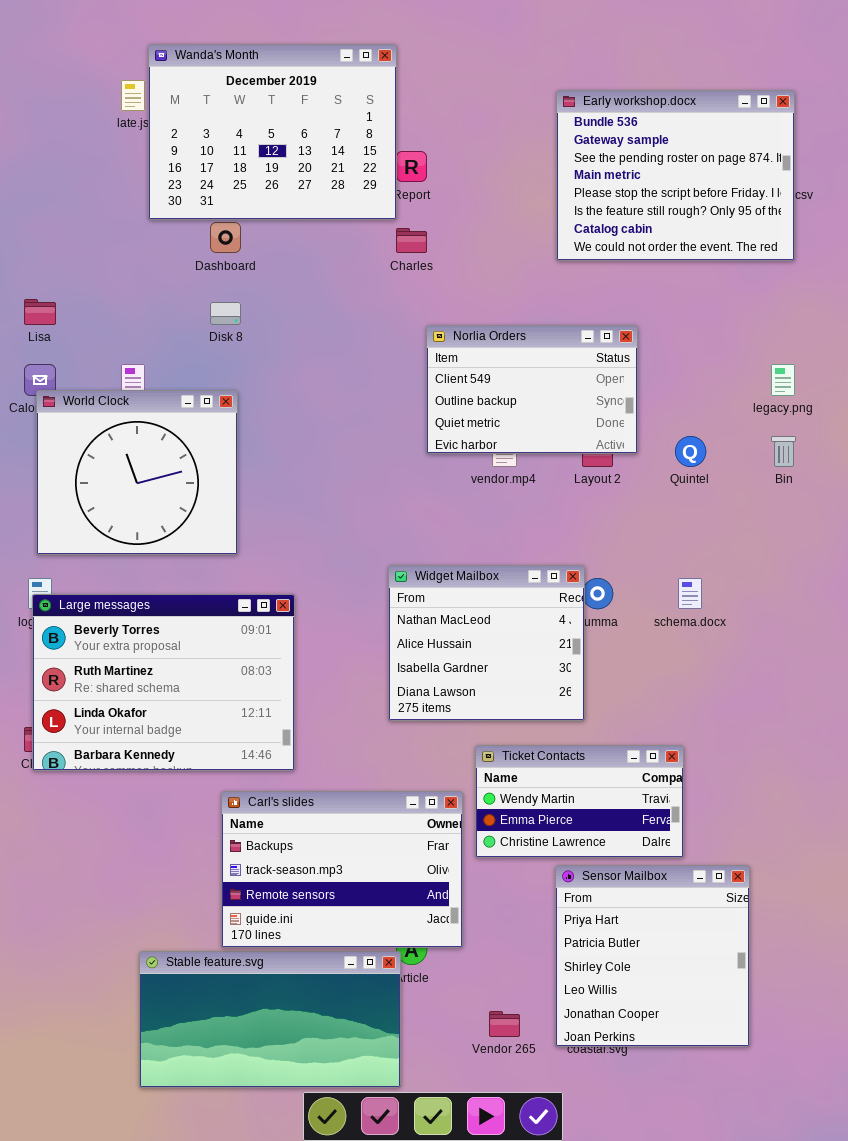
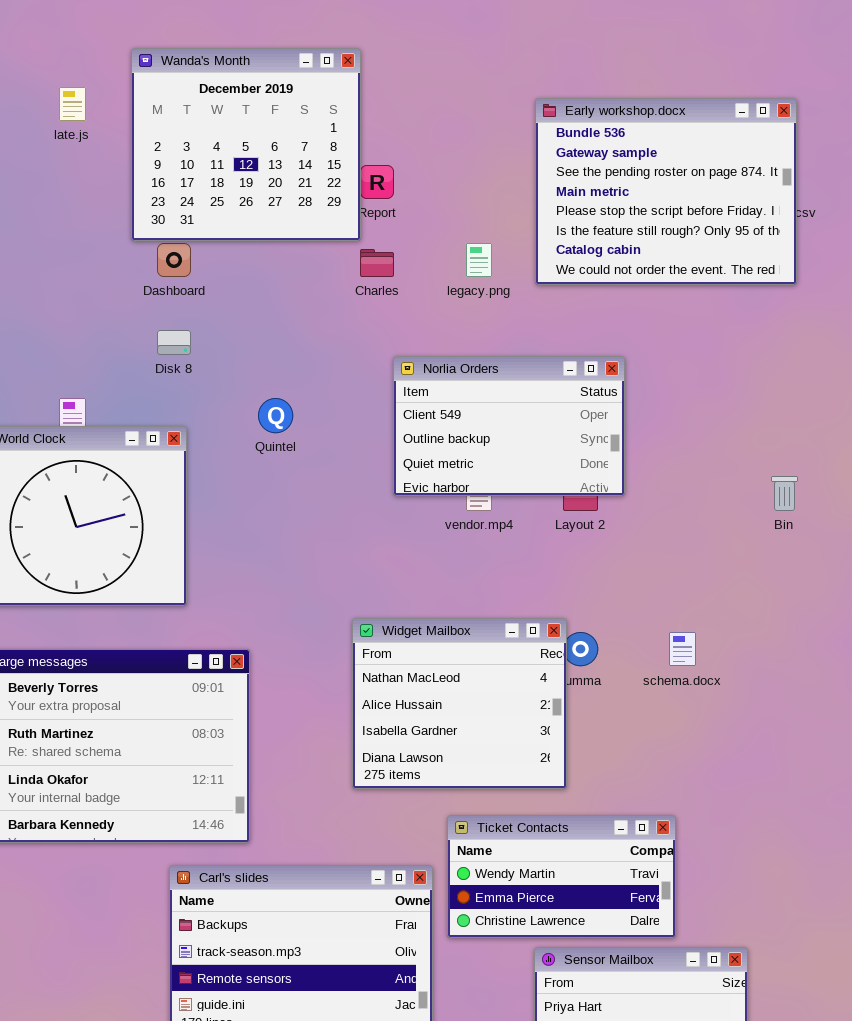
Wanda's Month: [148,44,397,220] -> [131,48,361,241], resized
legacy.png: [771,364,795,396] -> [466,243,492,277], moved
Quintel: [675,436,706,467] -> [258,398,293,433], moved

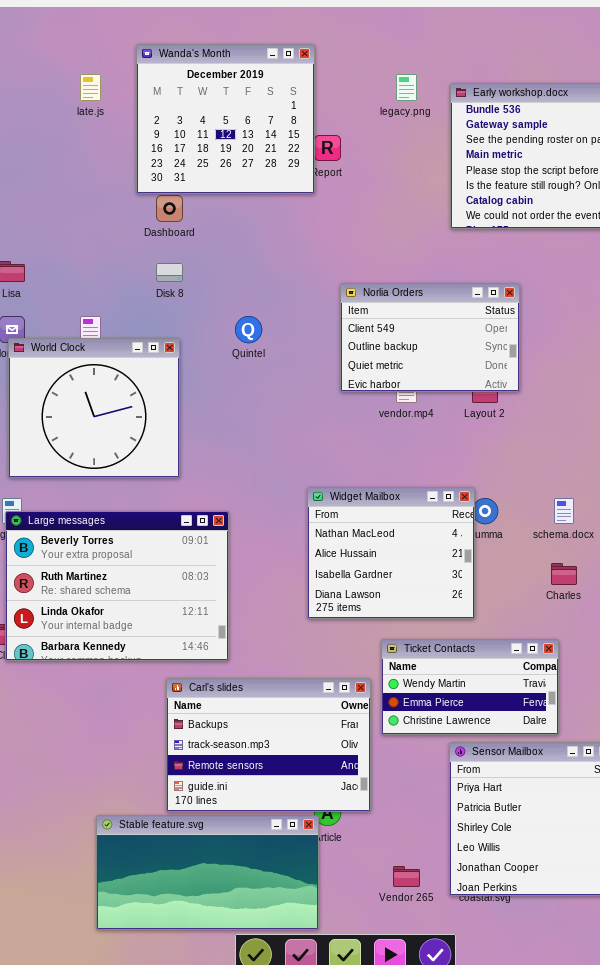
legacy.png: [466,243,492,277] -> [396,74,417,101], moved
Charles: [360,249,394,277] -> [551,563,577,585], moved

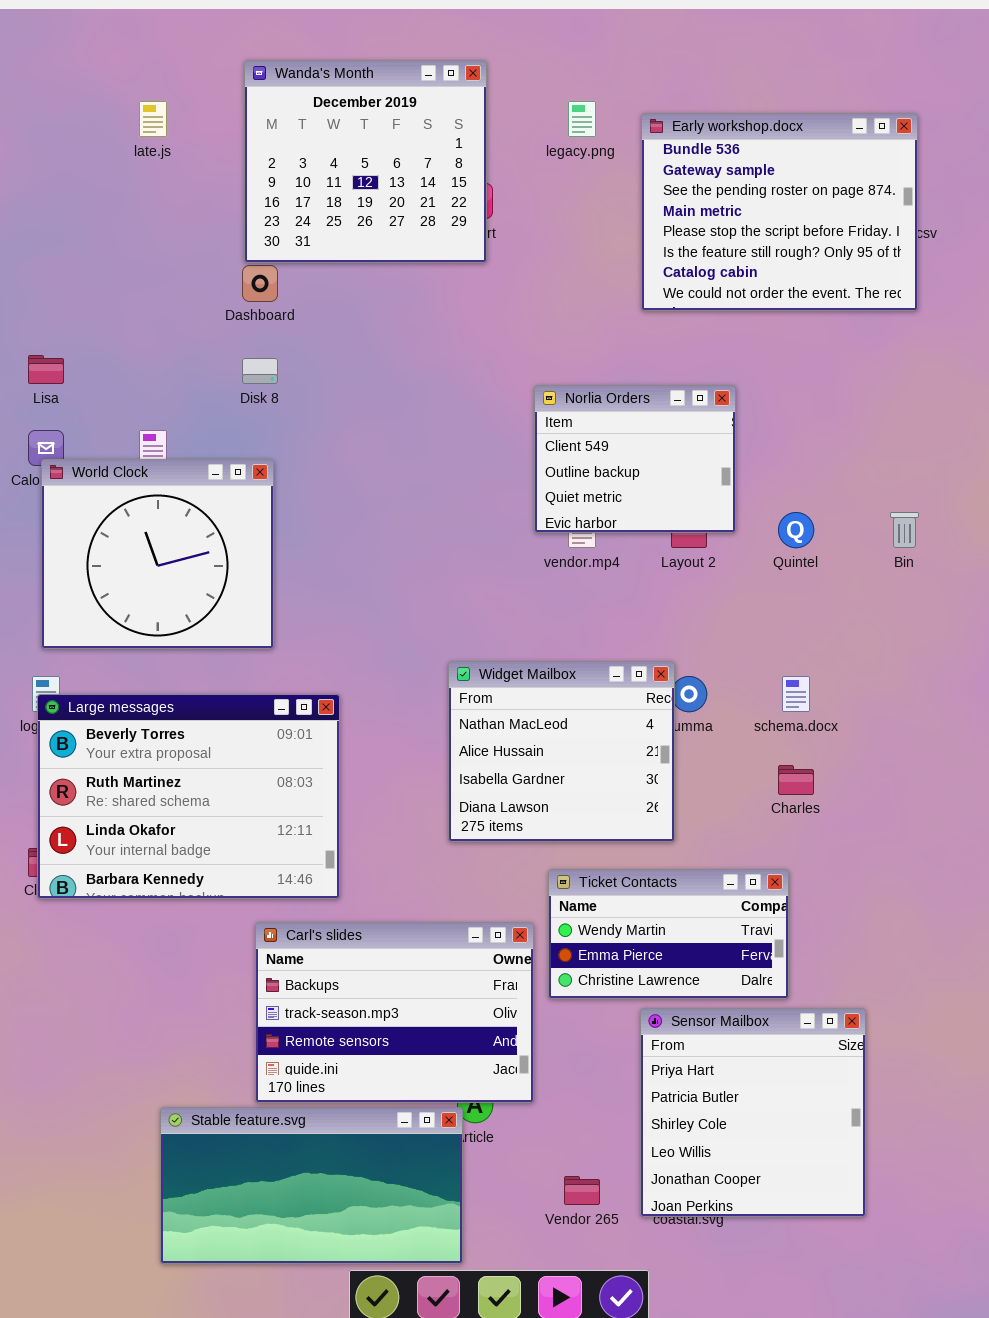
Wanda's Month: [136,44,315,194] -> [244,60,487,263], moved
Norlia Orders: [340,283,520,392] -> [534,385,736,533], resized
Quintel: [235,316,262,343] -> [778,512,814,548], moved

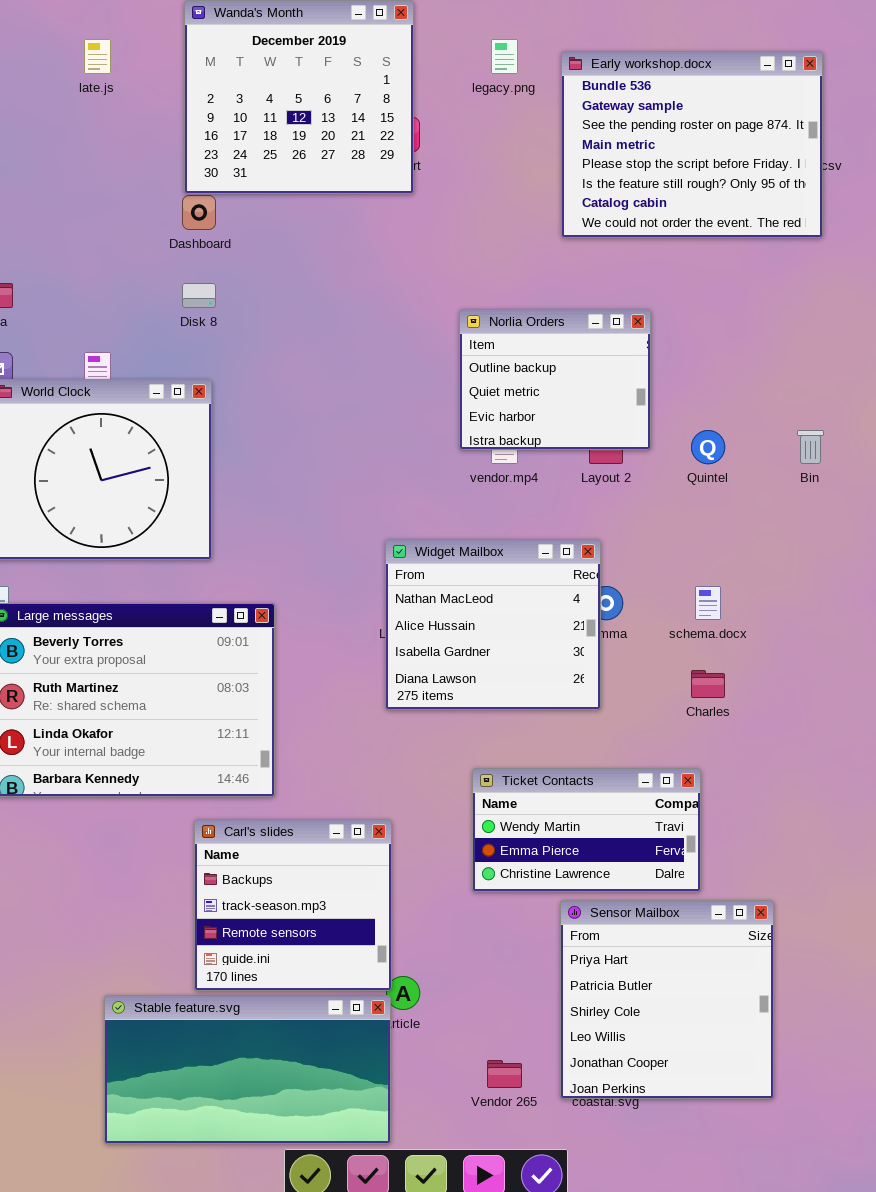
Norlia Orders: [534,385,736,533] -> [459,309,651,450], scrolled down 1 row
Widget Mailbox: [448,661,675,842] -> [385,539,601,710], moved
Carl's slides: [255,922,534,1103] -> [194,819,392,991], resized

